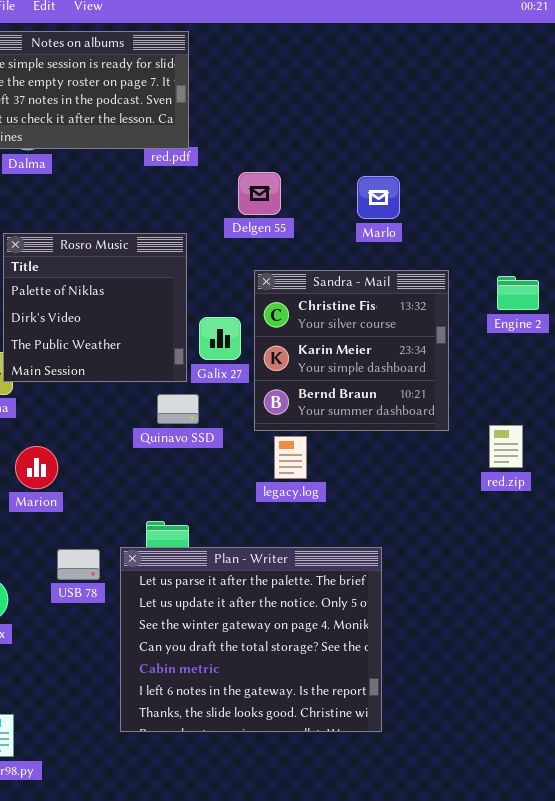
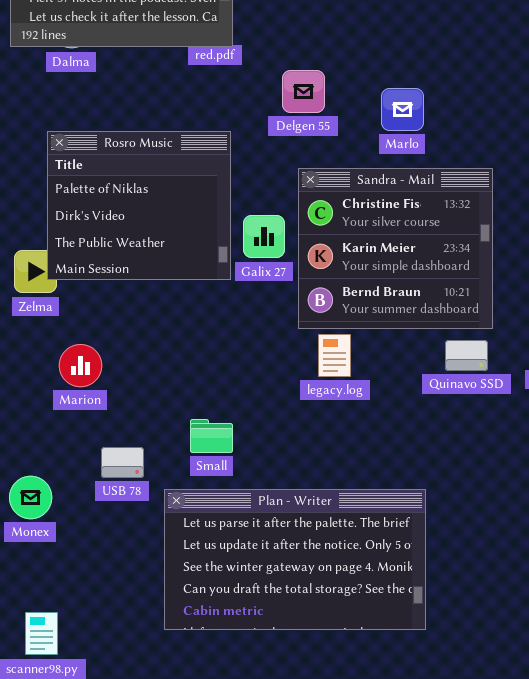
Marlo: [357,176,400,219] -> [381,88,424,131], moved
Quinavo SSD: [157,394,199,424] -> [445,340,488,371], moved
Plan - Writer: [120,547,382,732] -> [164,489,426,630], resized

